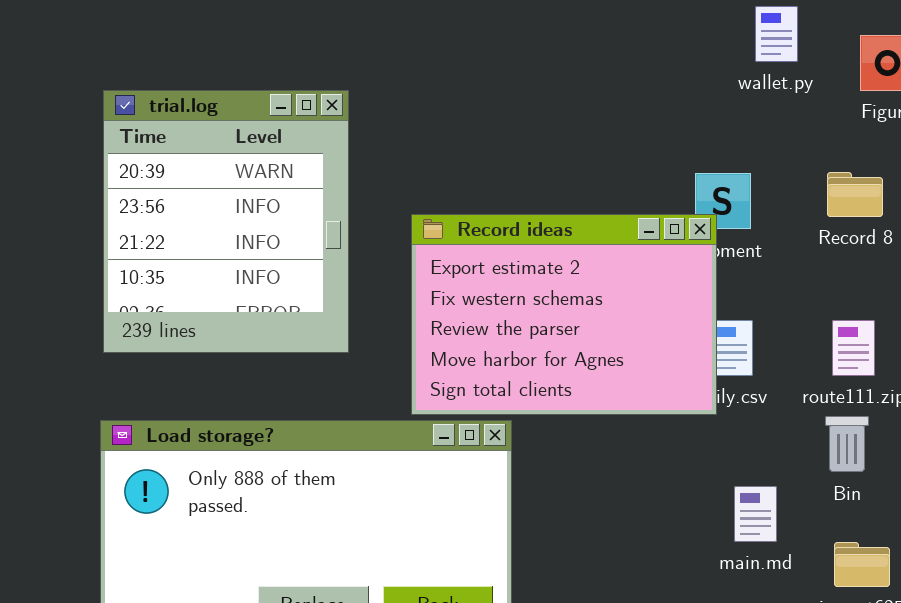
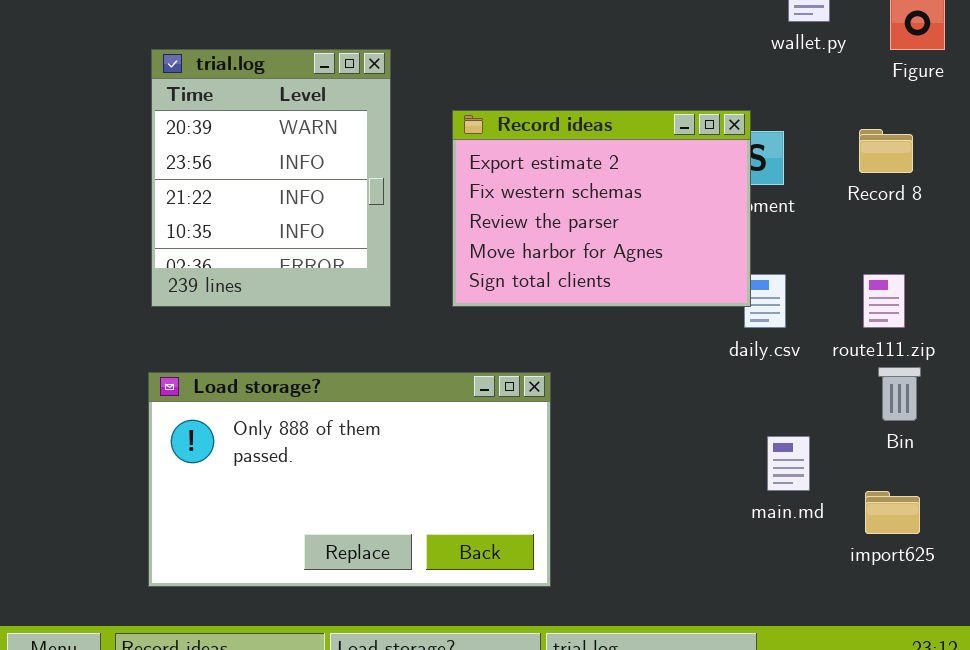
Record ideas: [411,214,717,415] -> [452,110,751,307], moved
Bin: [825,416,869,472] -> [878,367,921,421], moved

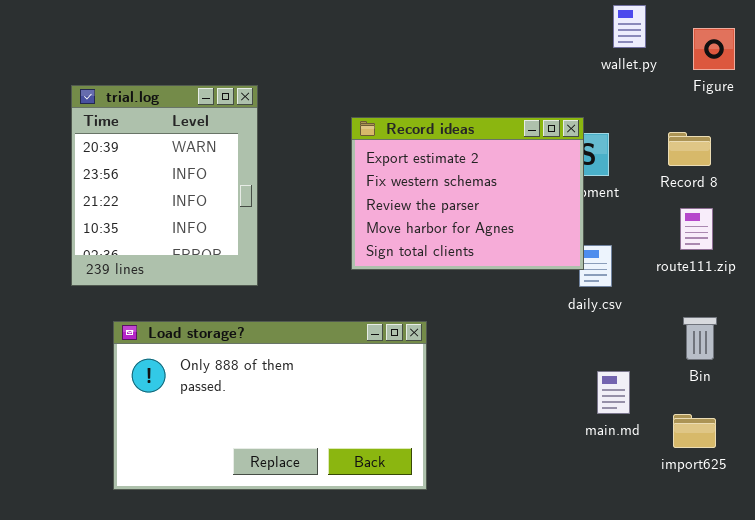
trial.log: [151,49,391,307] -> [71,85,258,286], moved
route111.zip: [863,274,905,328] -> [680,208,713,250], moved

